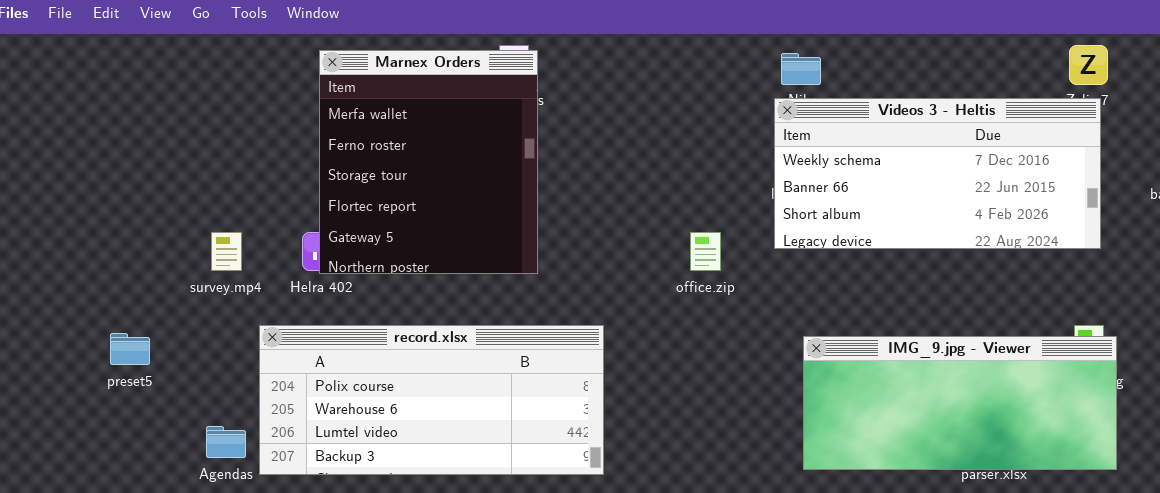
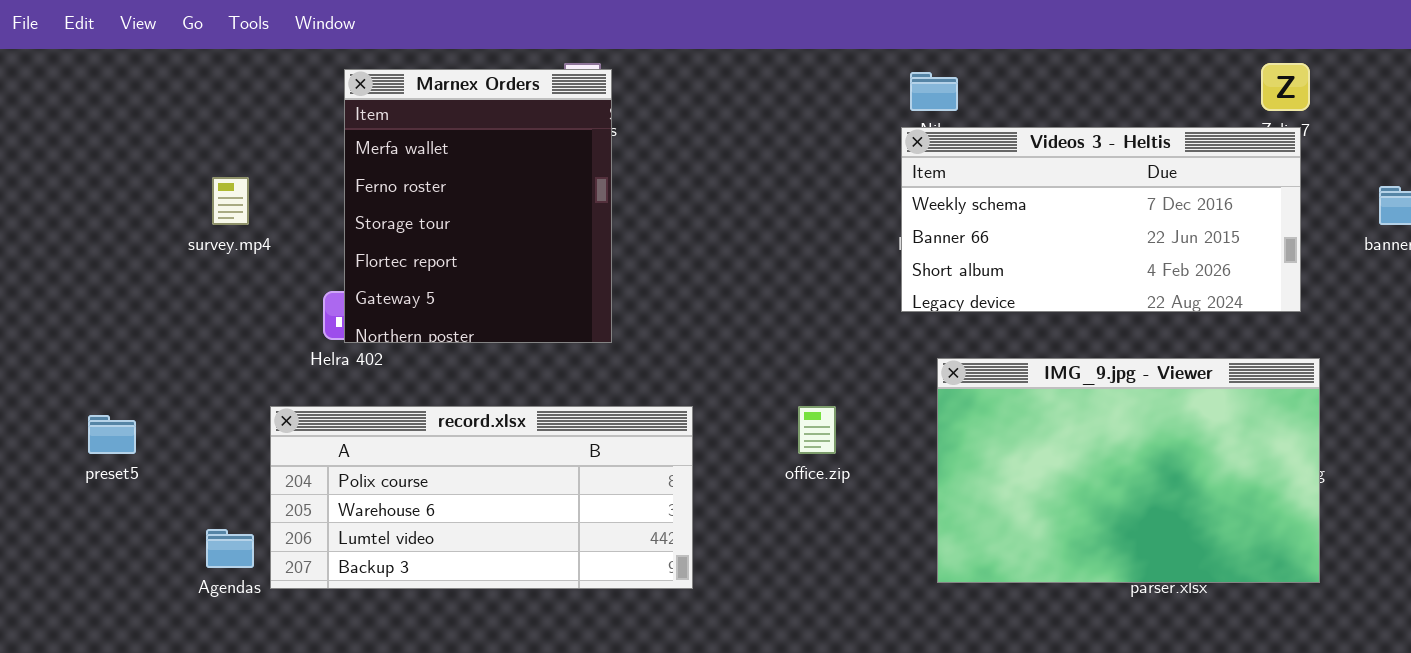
survey.mp4: [211,232,242,271] -> [212,177,249,225], moved
office.zip: [690,232,721,271] -> [798,406,836,454], moved
IMG_9.jpg - Viewer: [803,336,1117,470] -> [937,358,1320,583], resized

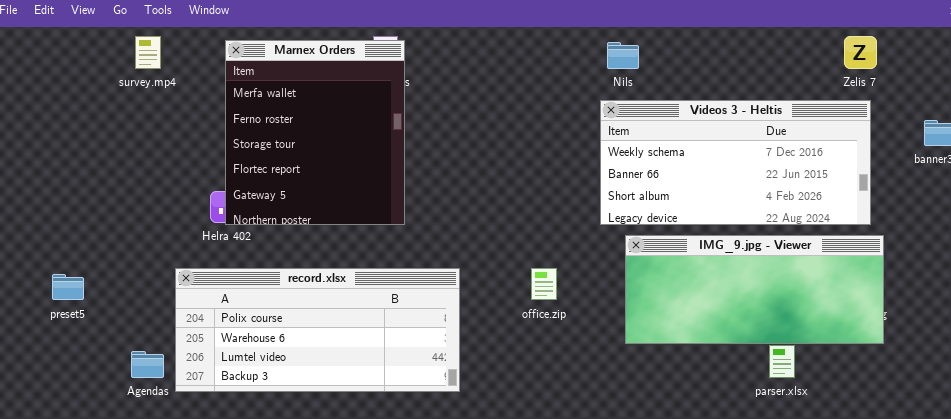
Videos 3 - Heltis: [901,127,1301,312] -> [600,100,871,225], moved
survey.mp4: [212,177,249,225] -> [135,36,161,69], moved
IMG_9.jpg - Viewer: [937,358,1320,583] -> [625,235,884,344], resized

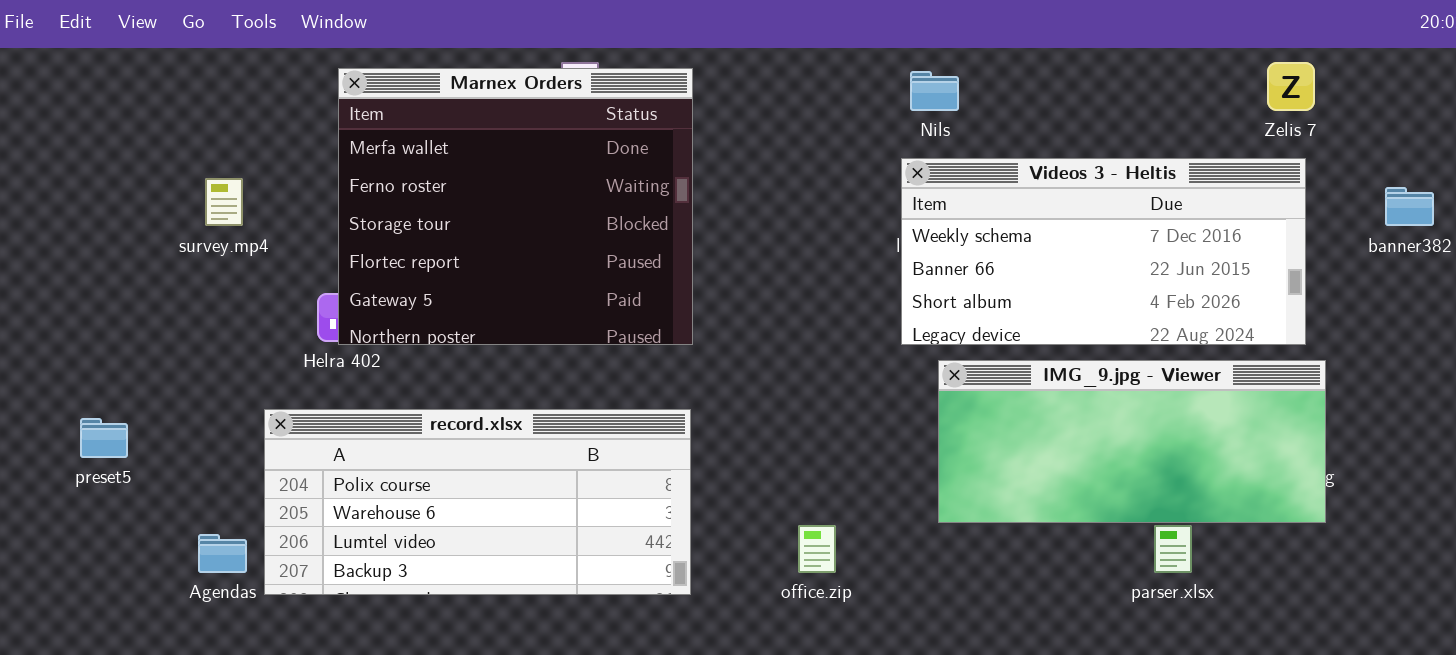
survey.mp4: [135,36,161,69] -> [205,178,243,226], moved
Marnex Orders: [225,40,405,225] -> [338,68,693,345], resized
office.zip: [531,268,557,300] -> [798,525,836,573], moved

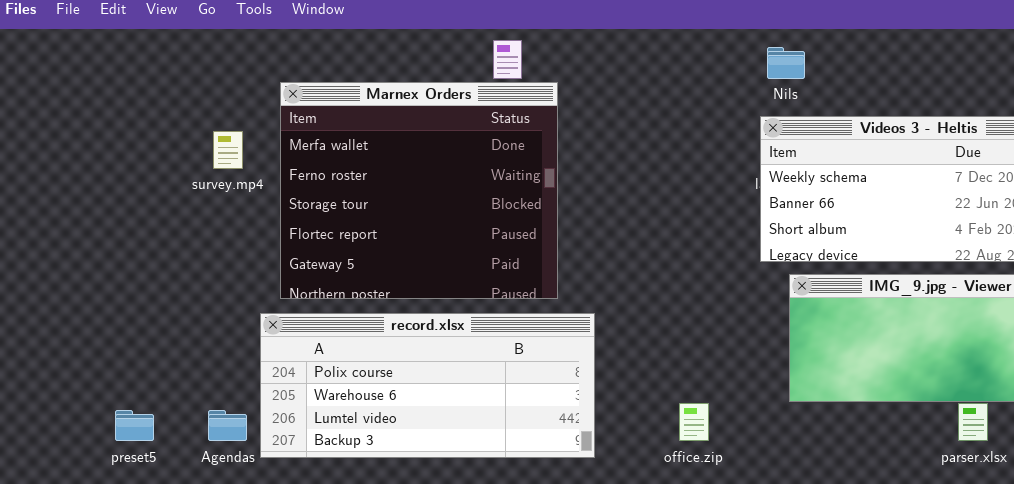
Marnex Orders: [338,68,693,345] -> [280,82,558,299], moved
preset5: [80,418,128,458] -> [115,410,154,441], moved

